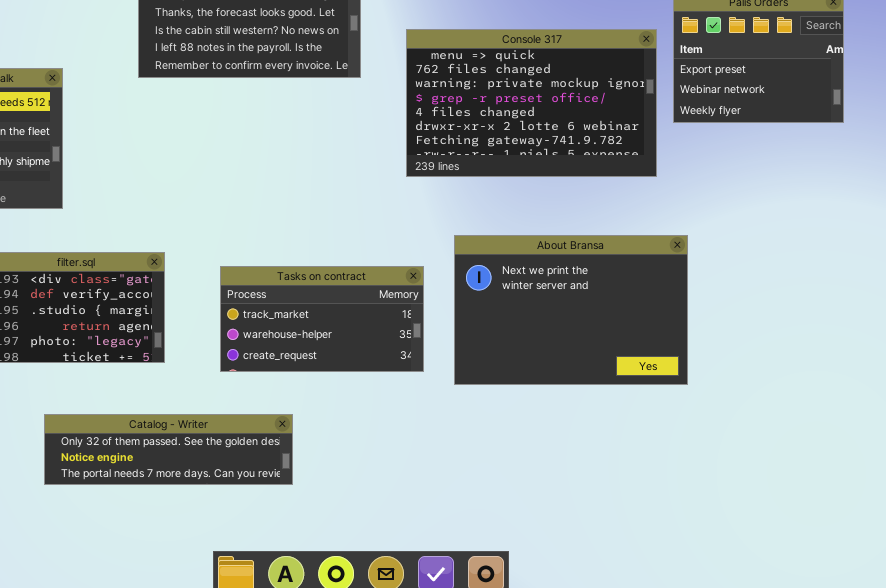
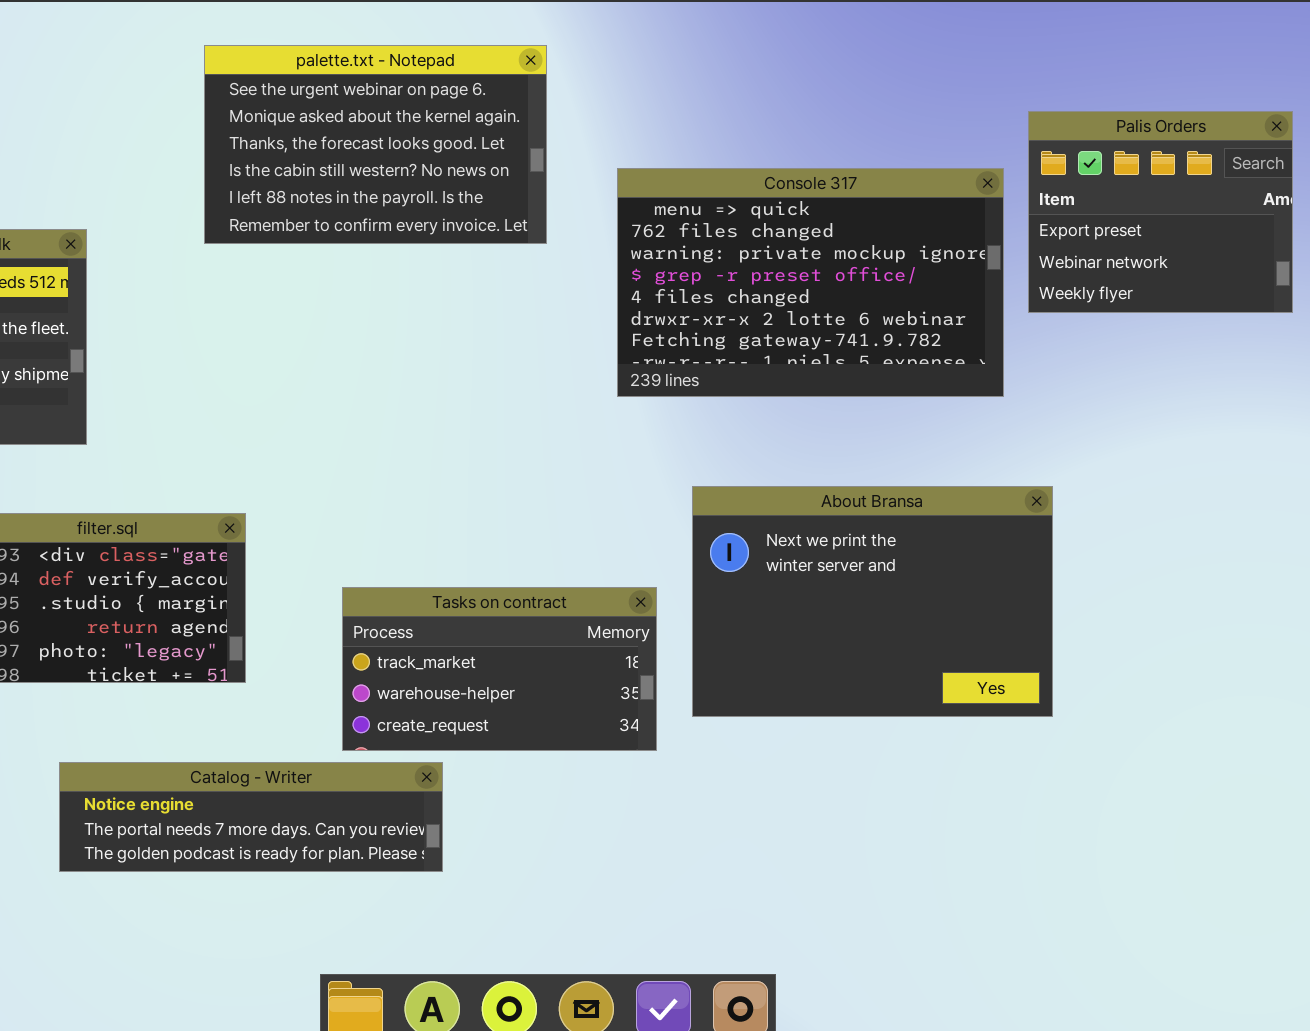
Tasks on contract: [220,266,424,372] -> [342,587,657,751], moved
Catalog - Writer: [44,414,293,485] -> [59,762,443,872], scrolled down 1 row

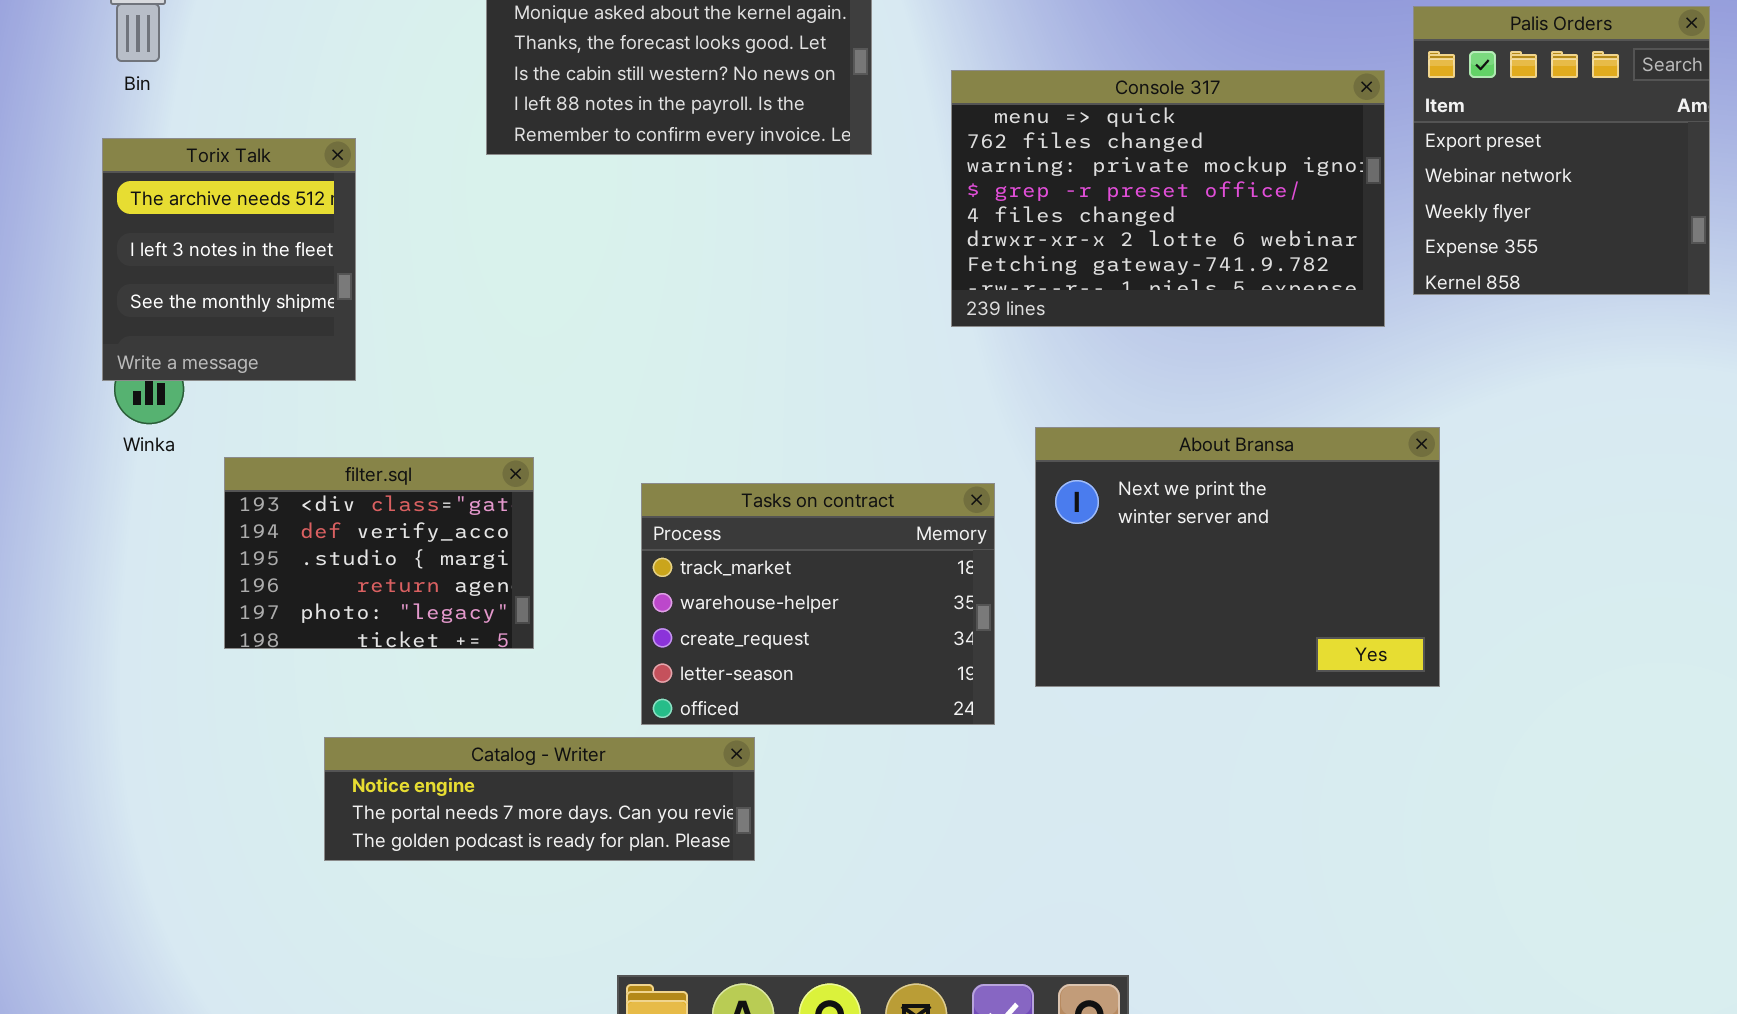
Palis Orders: [1028,111,1293,313] -> [1413,6,1710,295], resized
Tasks on contract: [342,587,657,751] -> [641,483,995,725], resized

